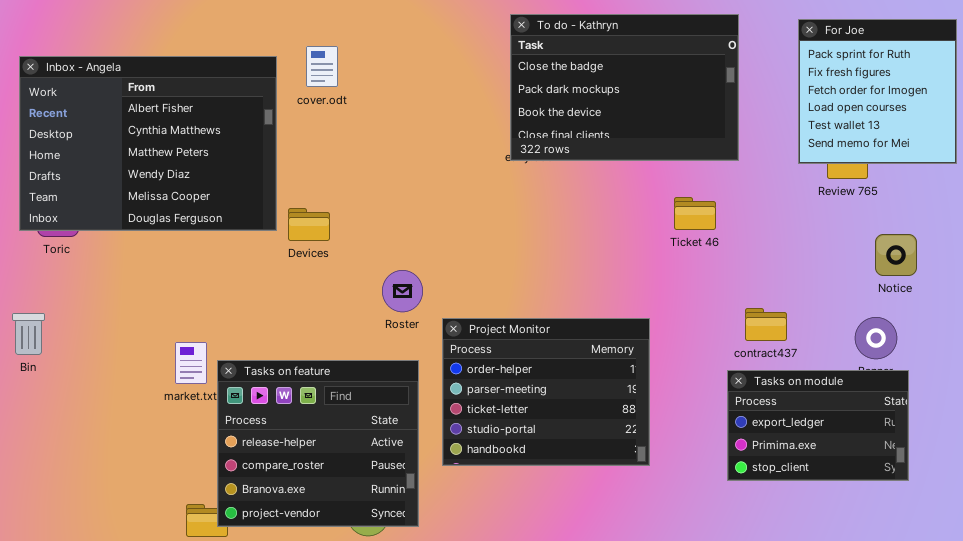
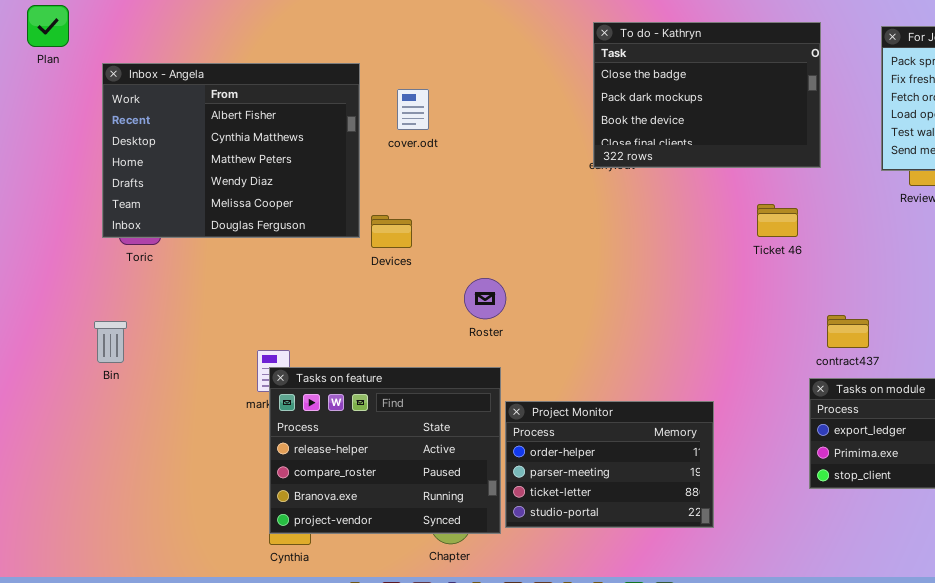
cover.odt: [306,46,338,87] -> [397,89,429,130], moved
Project Monitor: [442,318,650,466] -> [505,401,714,528], moved, resized
Tasks on feature: [217,360,419,527] -> [269,367,501,534], resized

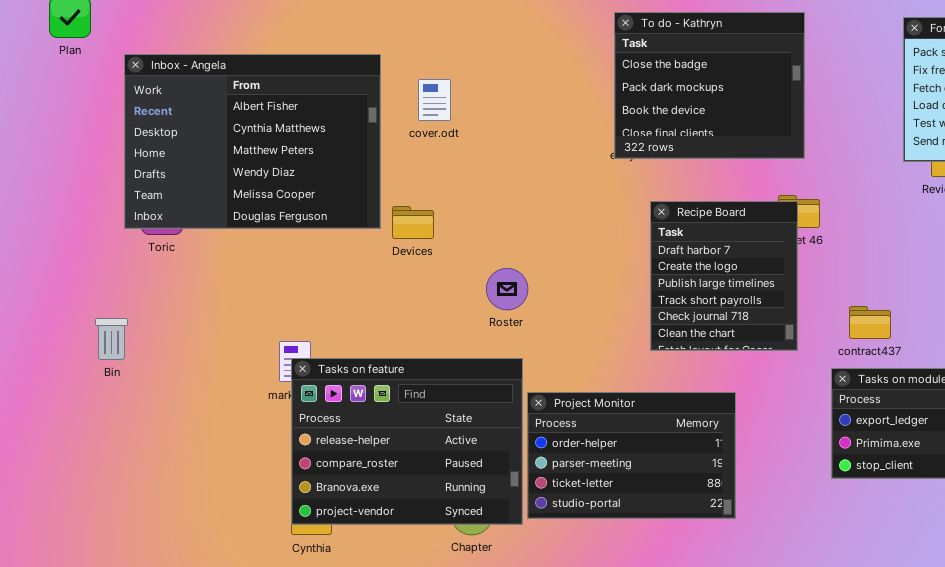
To do - Kathryn: [593,22,821,168] -> [614,12,805,159], resized
Recipe Board: none -> [650,201,798,351], opened
Bin: [94,321,127,363] -> [95,318,128,360], moved

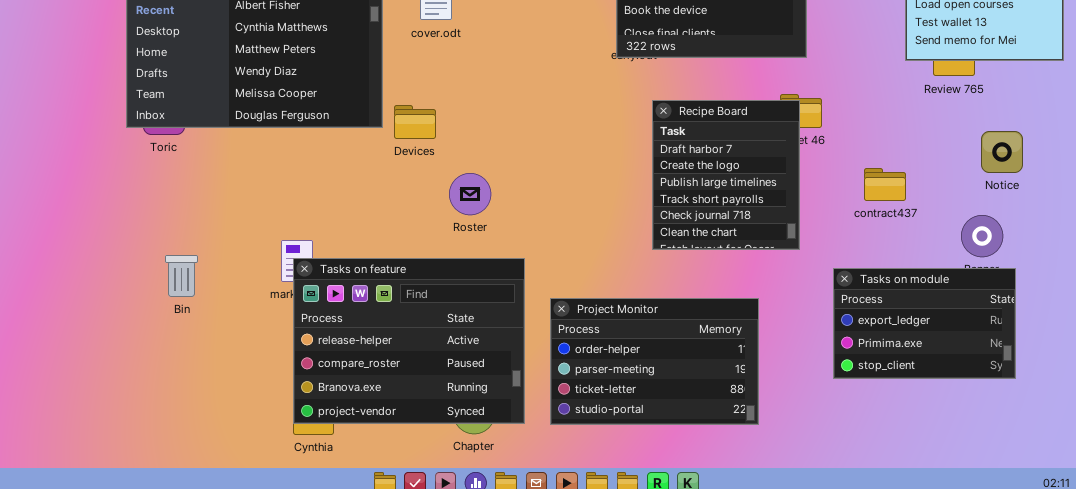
Roster: [486,268,528,310] -> [449,173,491,215], moved
contract437: [849,306,891,339] -> [864,168,906,201], moved
Bin: [95,318,128,360] -> [165,255,198,297], moved
Project Monitor: [527,392,736,519] -> [550,298,759,425], moved

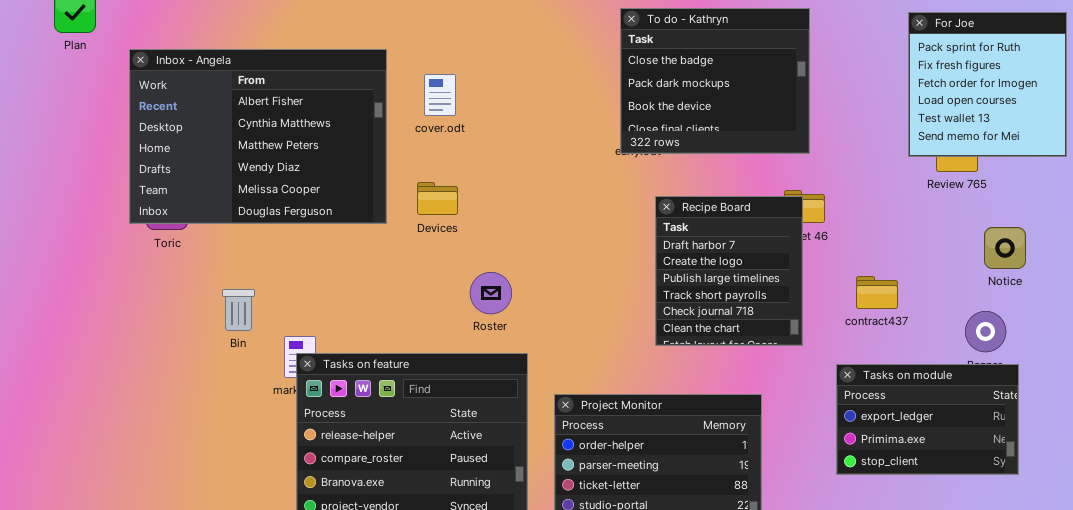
Devices: [394,105,436,139] -> [417,182,458,215], moved
contract437: [864,168,906,201] -> [856,276,898,309], moved
Roster: [449,173,491,215] -> [470,272,512,314], moved
Bin: [165,255,198,297] -> [222,289,255,331], moved

